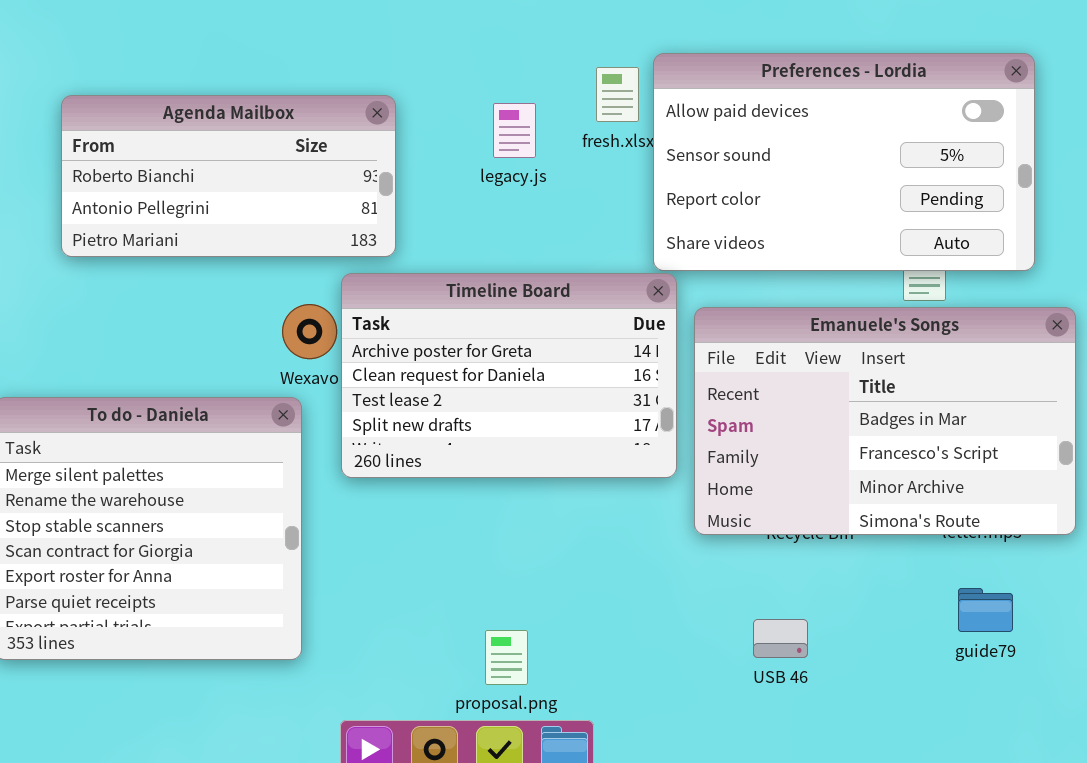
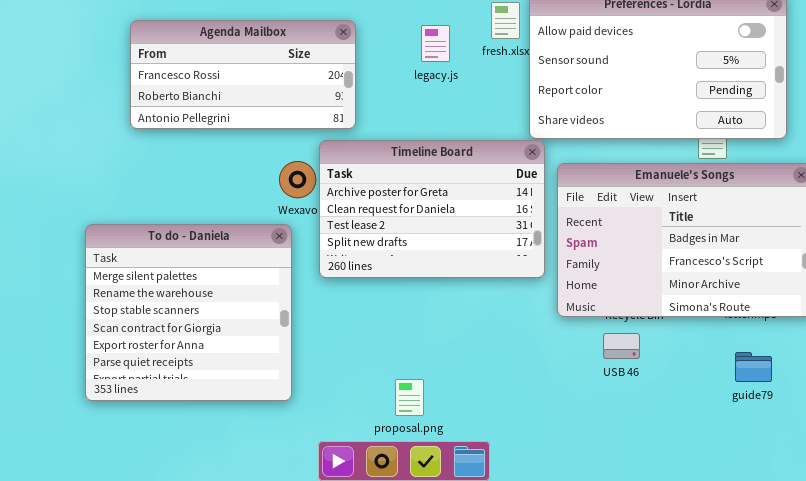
Agenda Mailbox: [61,95,396,257] -> [130,20,356,129], scrolled up 1 row
USB 46: [753,619,808,658] -> [603,333,640,359], moved
proposal.png: [485,630,528,685] -> [395,379,424,416], moved

